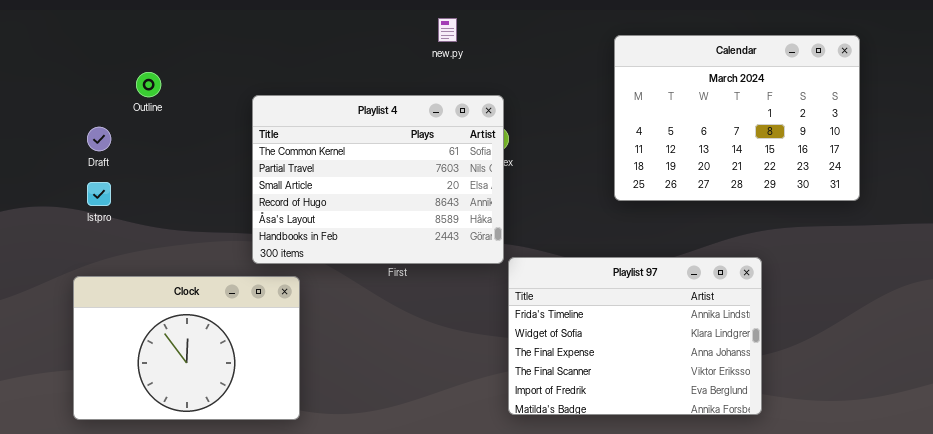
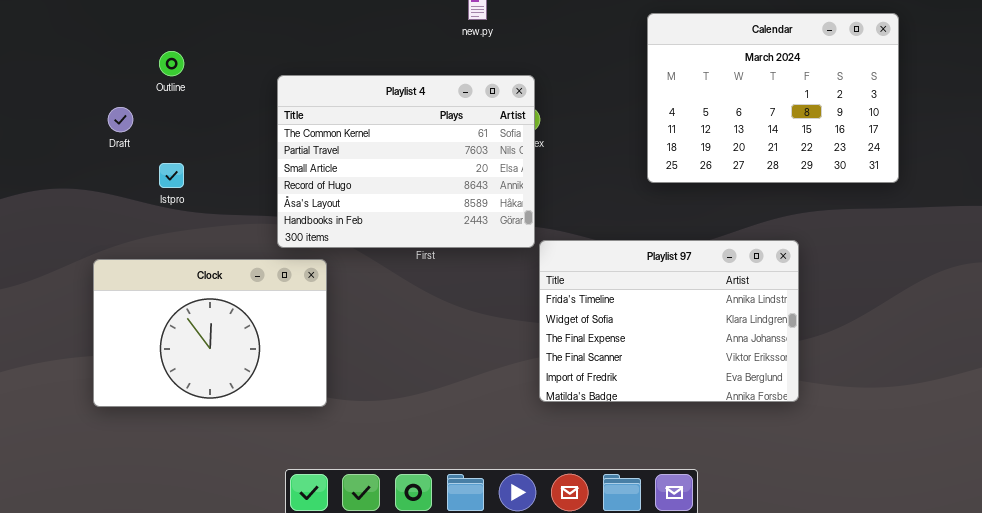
Istpro: [87,182,111,206] -> [159,163,184,188], moved

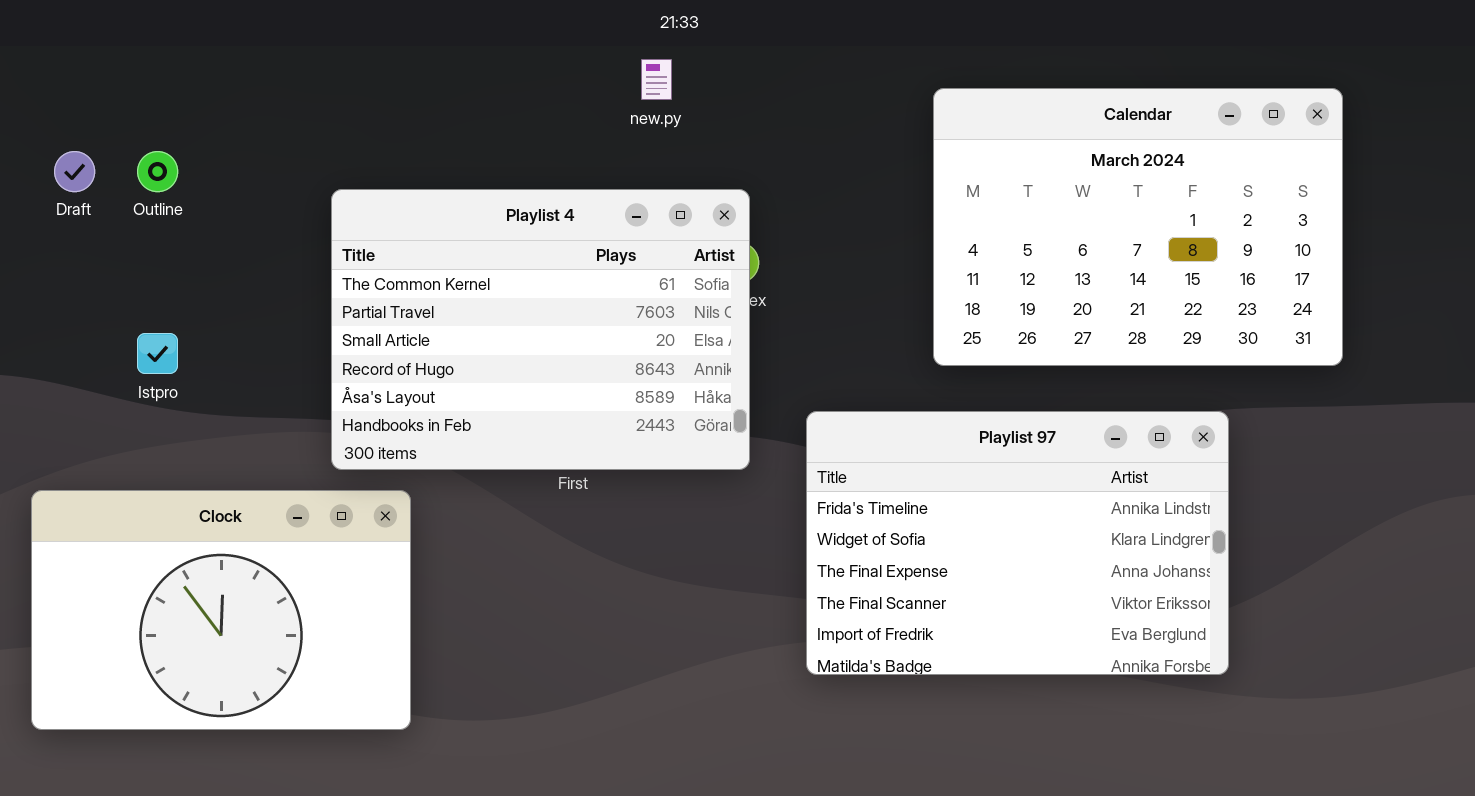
Draft: [108,107,133,132] -> [54,151,95,192], moved
Playlist 97: [539,240,799,402] -> [806,411,1229,675], moved

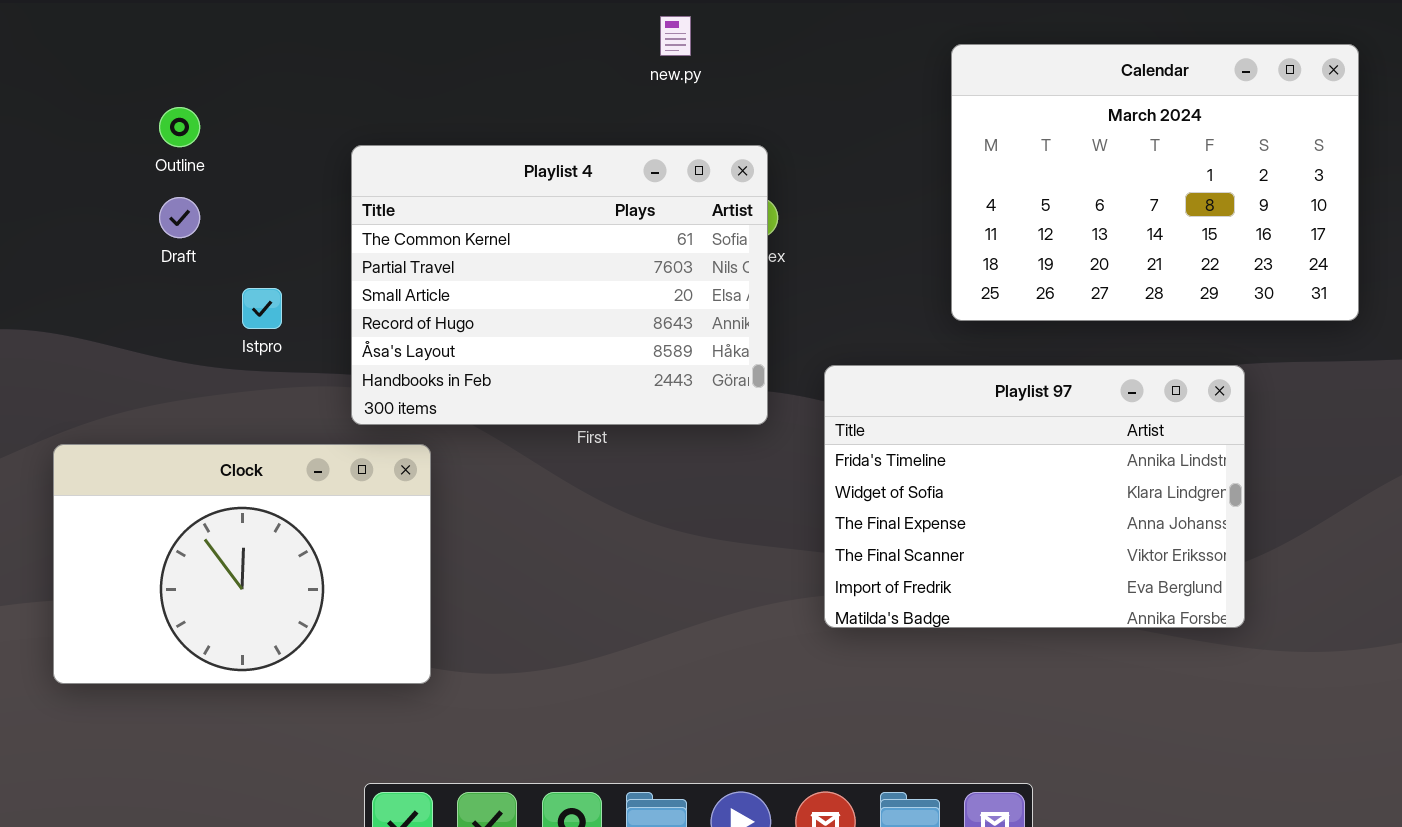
Draft: [54,151,95,192] -> [159,197,200,238], moved
Istpro: [137,333,178,374] -> [242,288,282,329], moved

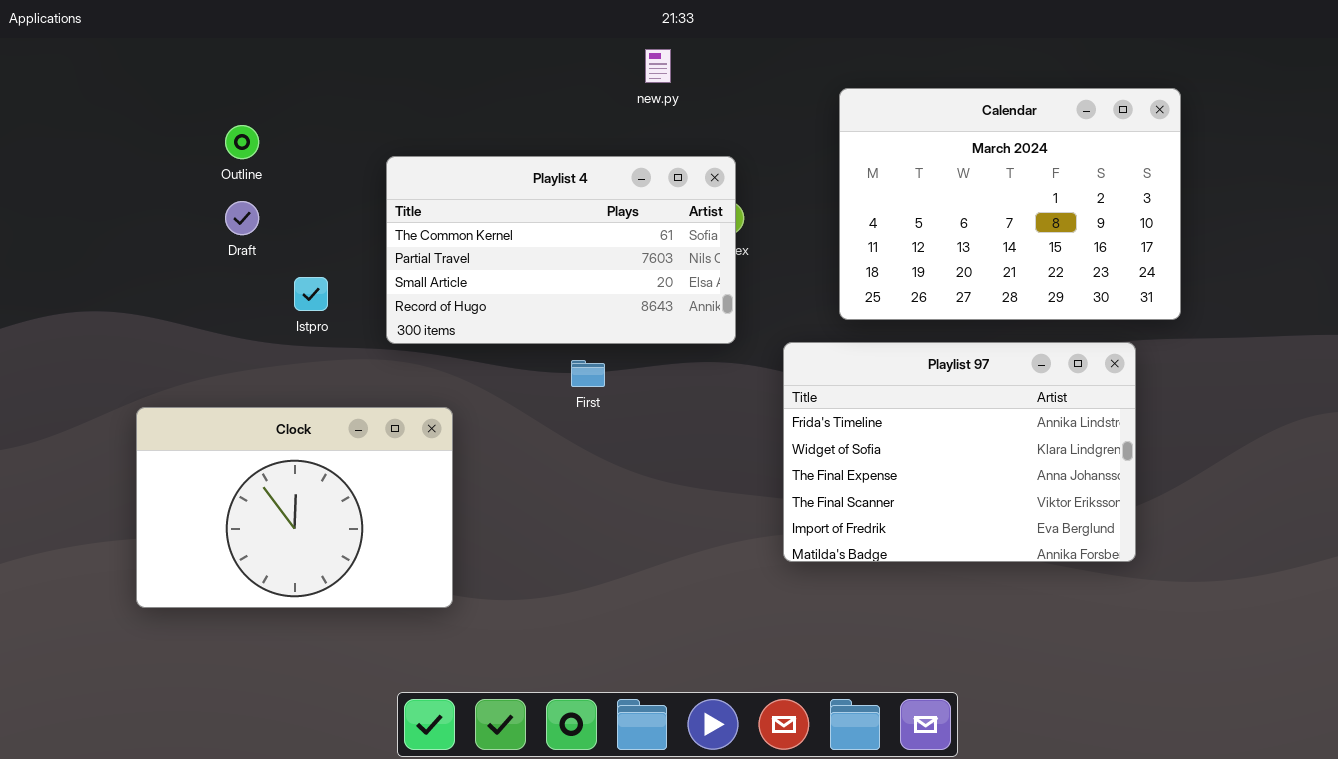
Calendar: [951,44,1359,321] -> [839,88,1181,320], moved
Playlist 4: [351,145,768,425] -> [386,156,736,344], resized

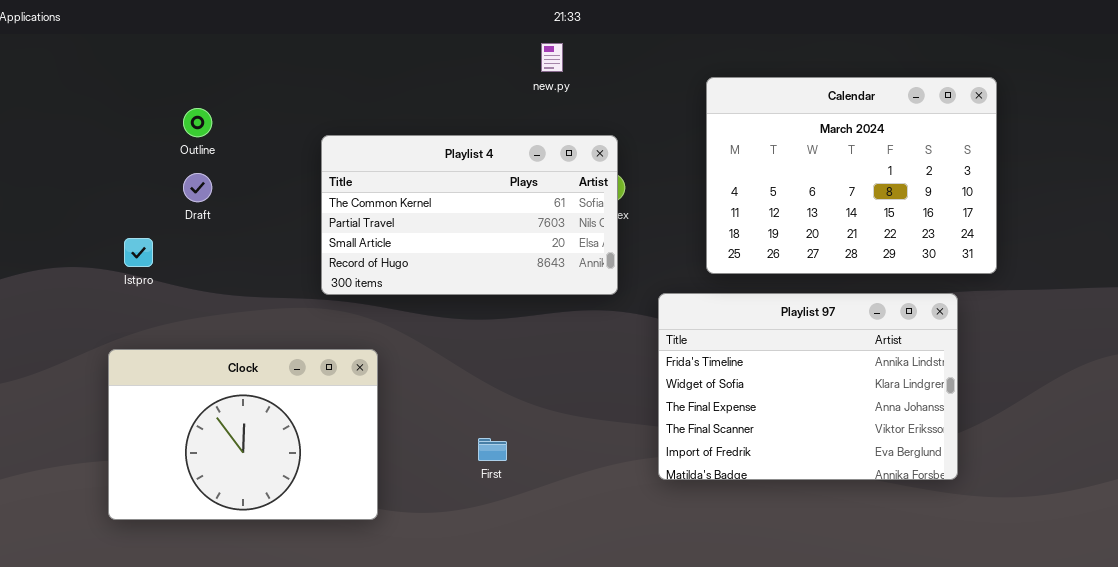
Istpro: [294,277,328,311] -> [124,238,153,267], moved
First: [571,360,605,387] -> [478,438,507,461], moved

